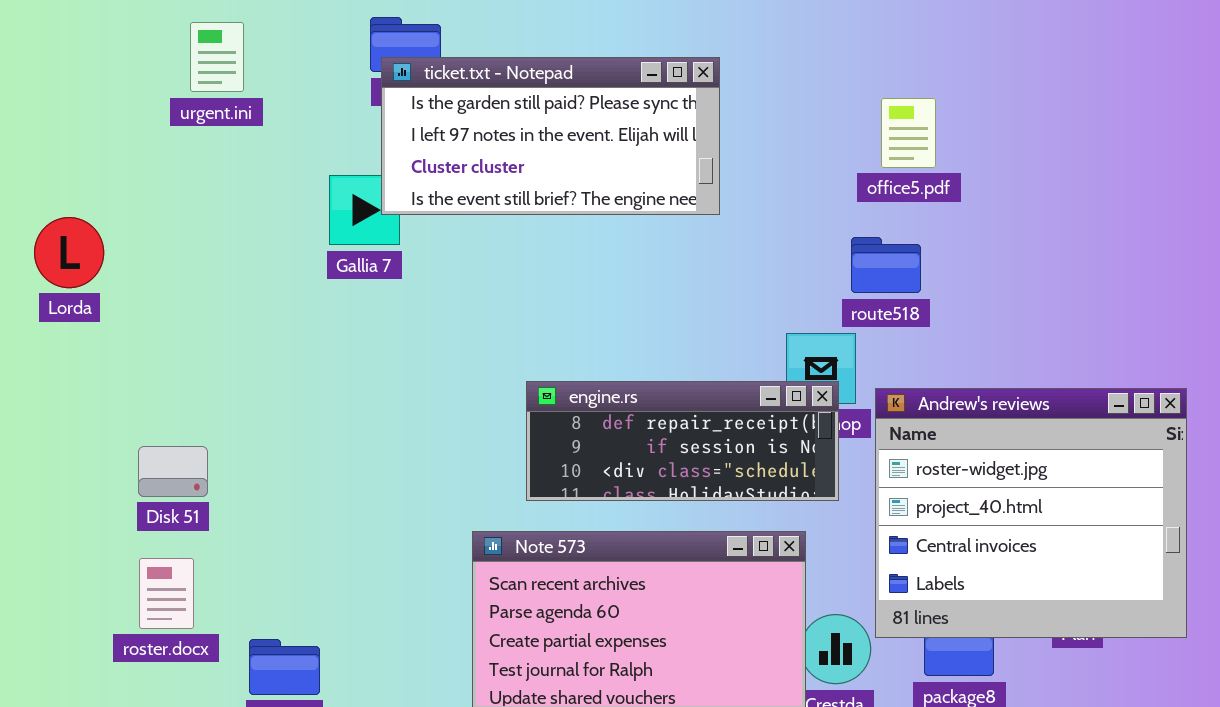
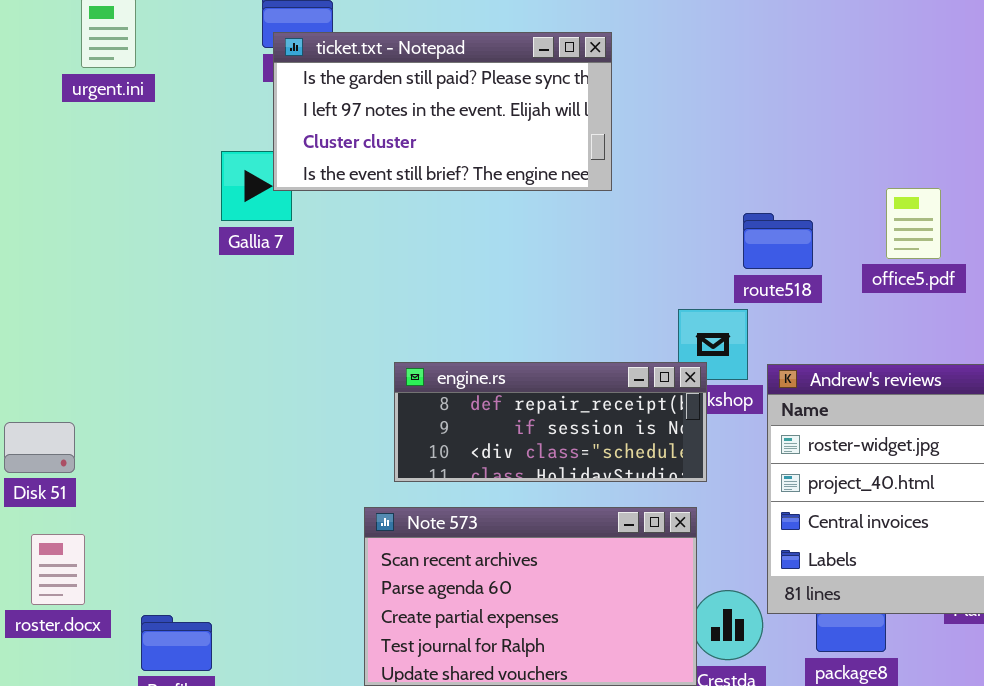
office5.pdf: [881,98,936,168] -> [886,188,941,259], moved
engine.rs: [526,381,839,501] -> [394,362,707,482], moved
Disk 51: [138,446,208,497] -> [4,422,75,473], moved

